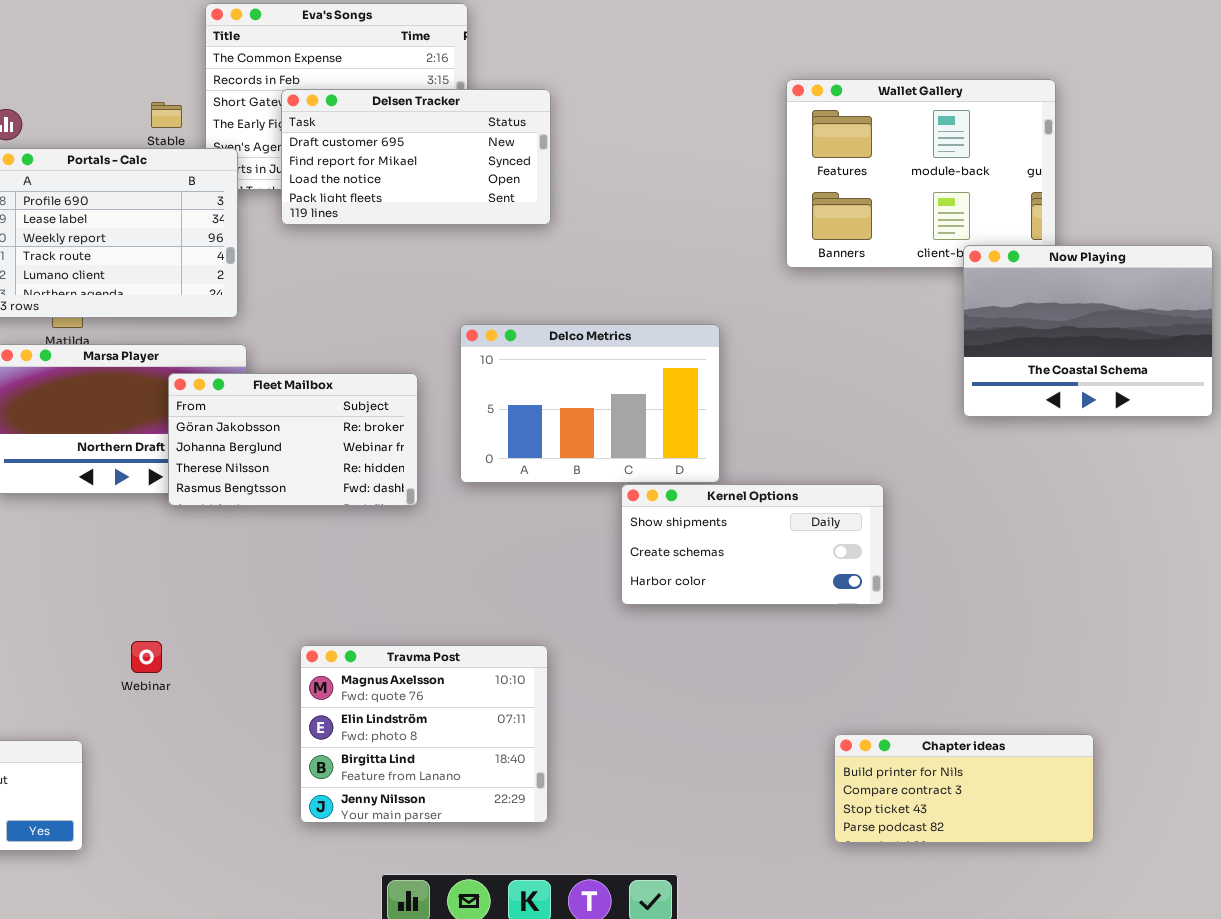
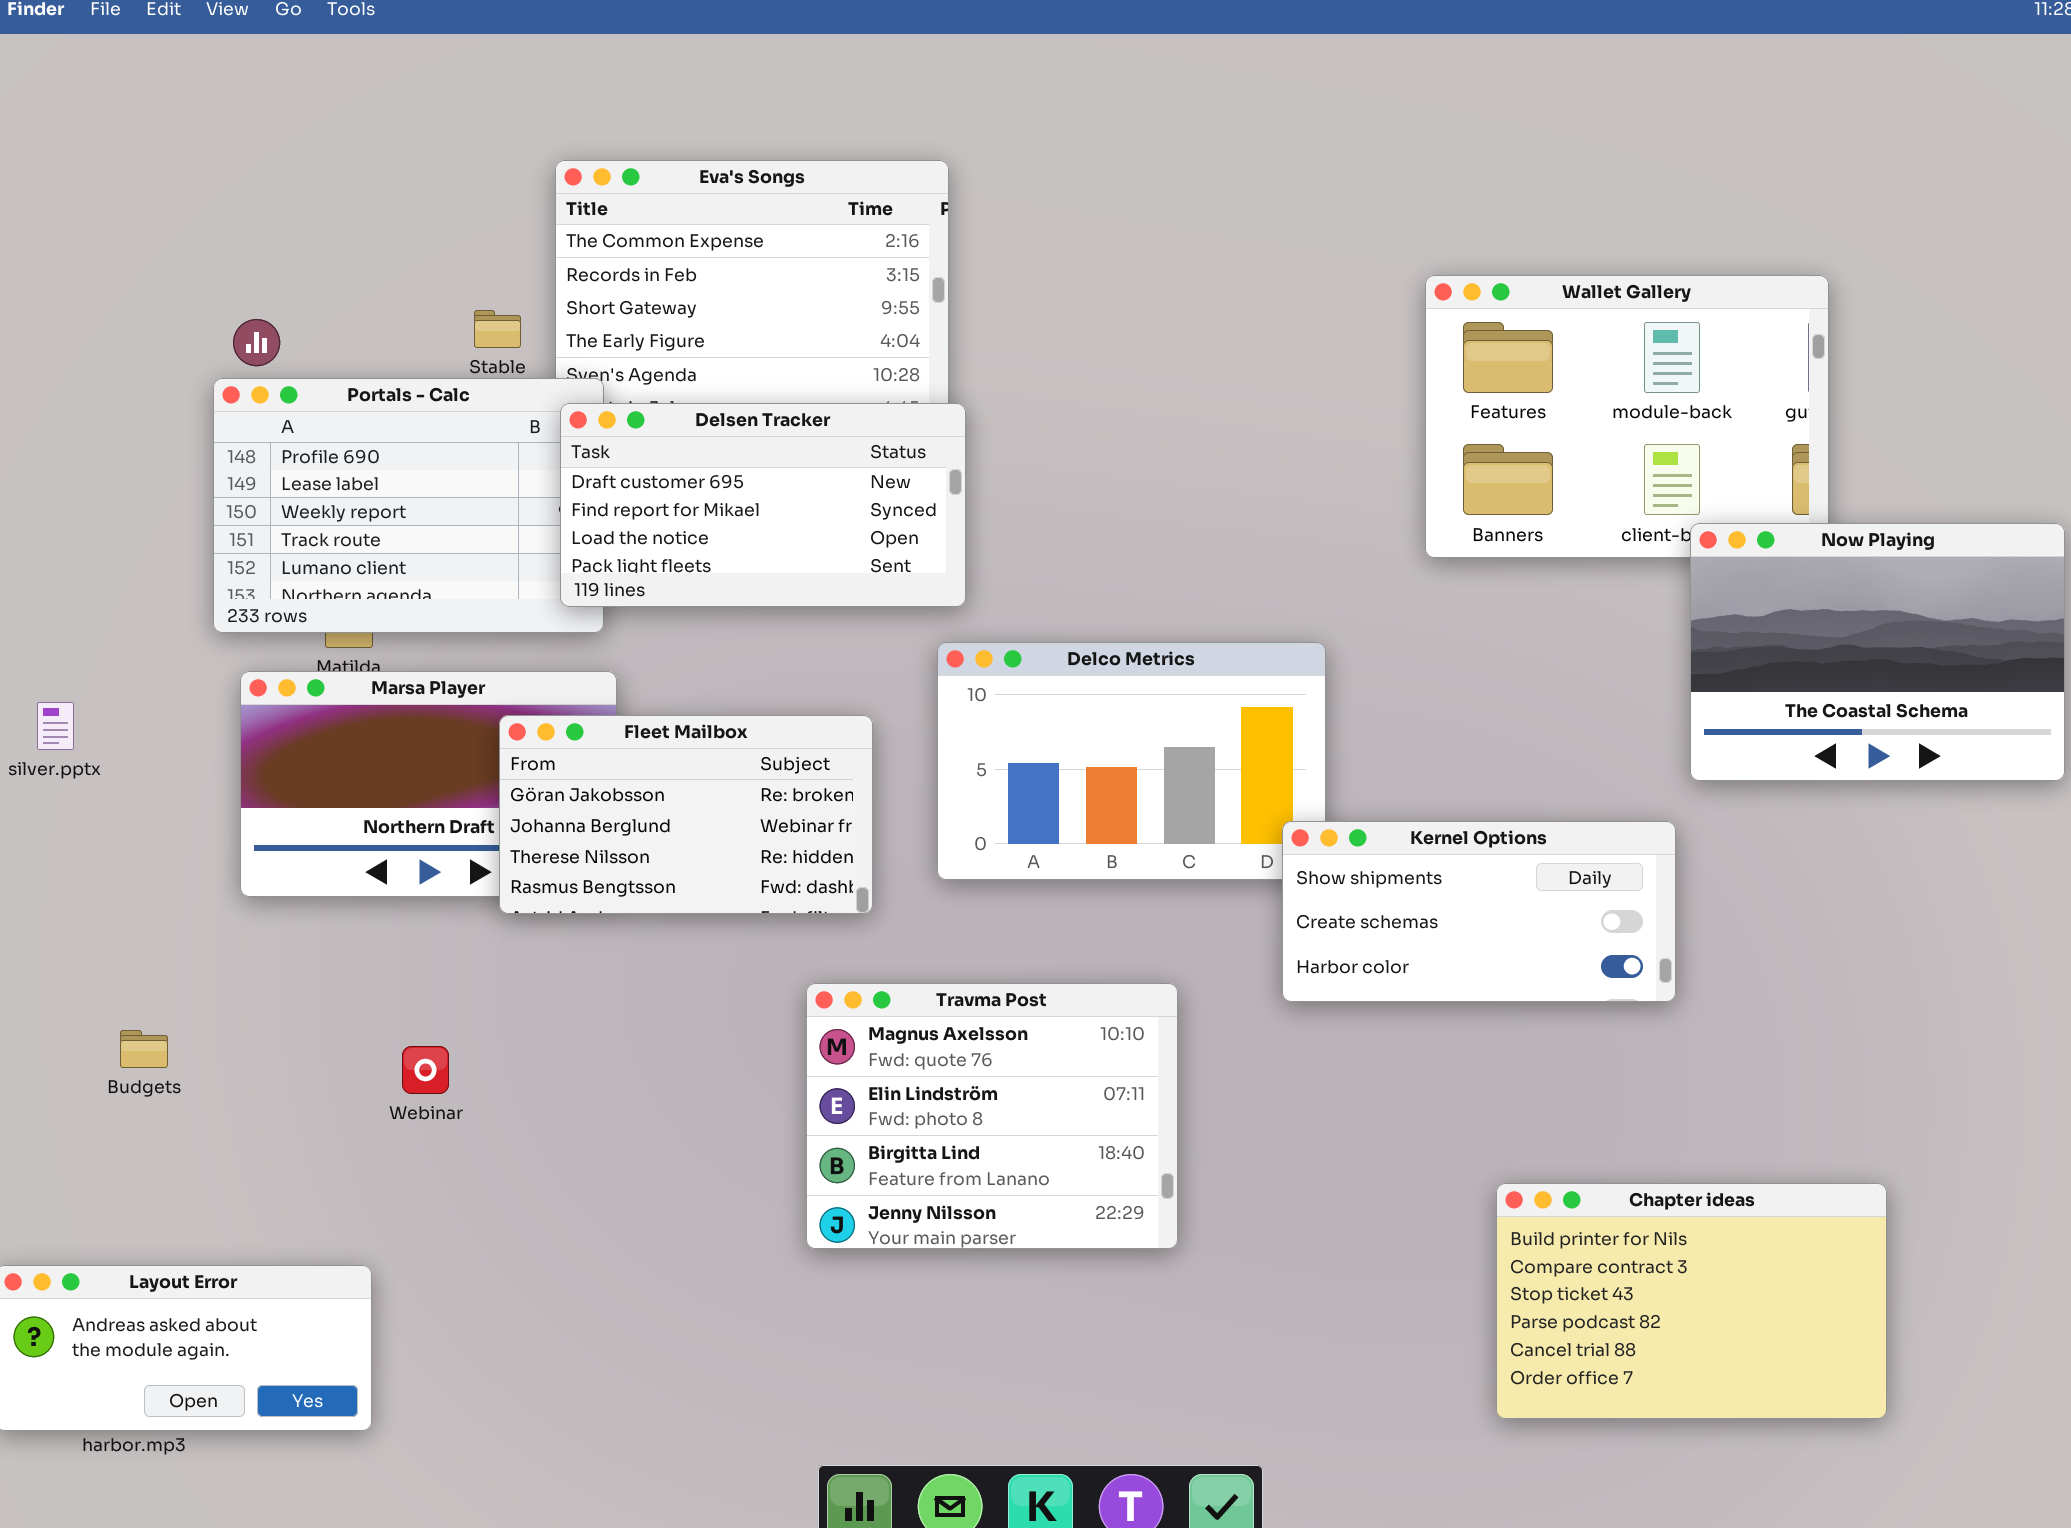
Delsen Tracker: [281,89,551,225] -> [560,403,966,607], moved
Kernel Options: [621,484,884,605] -> [1282,821,1676,1002], moved
Webinar: [131,641,162,673] -> [402,1046,449,1094], moved
Travma Post: [300,645,548,823] -> [806,983,1178,1249], moved
Chapter ideas: [834,734,1094,843] -> [1496,1183,1887,1419], resized

